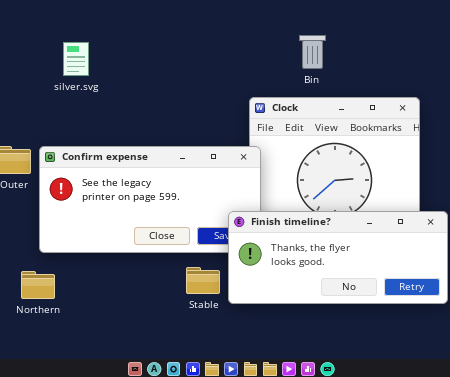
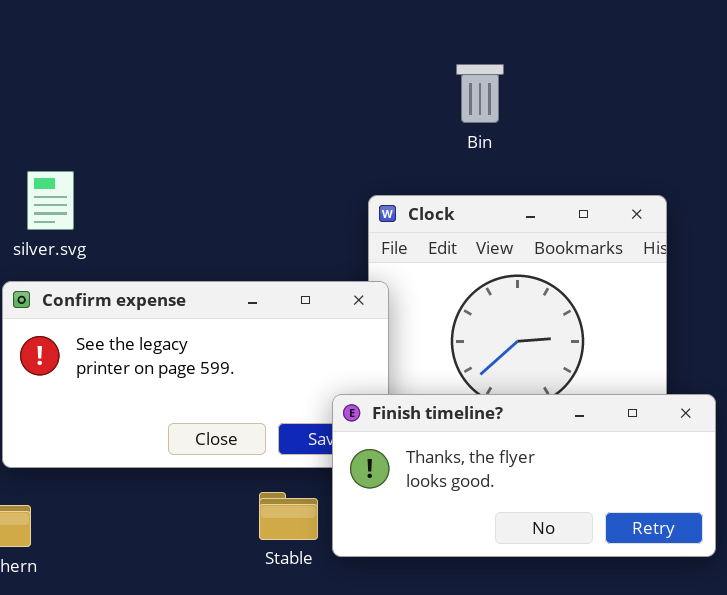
Bin: [299,35,326,69] -> [456,64,504,123], moved
silver.svg: [63,42,89,76] -> [27,171,74,230], moved

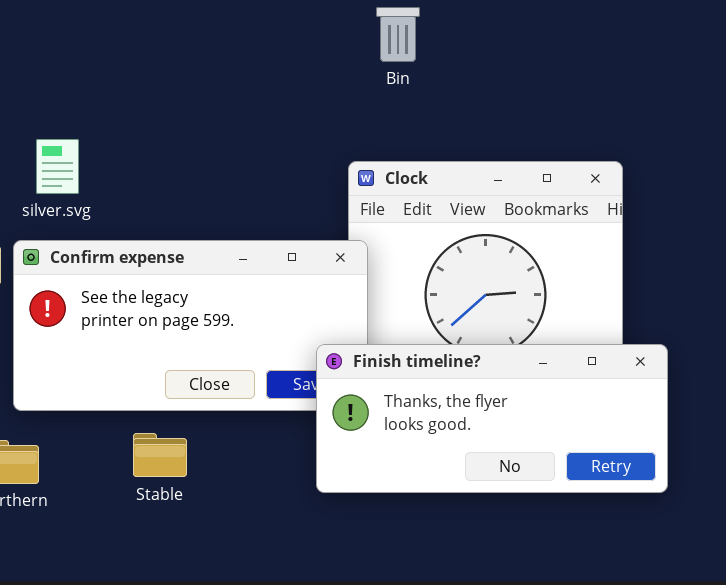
Bin: [456,64,504,123] -> [376,7,420,62], moved
Stable: [259,492,318,540] -> [133,433,187,477], moved

